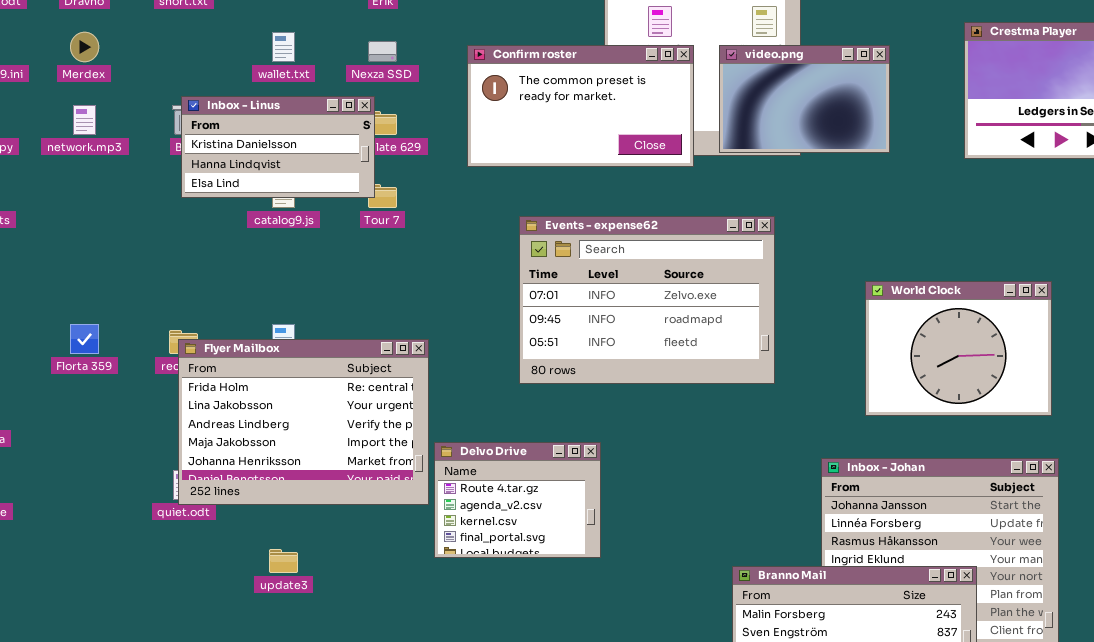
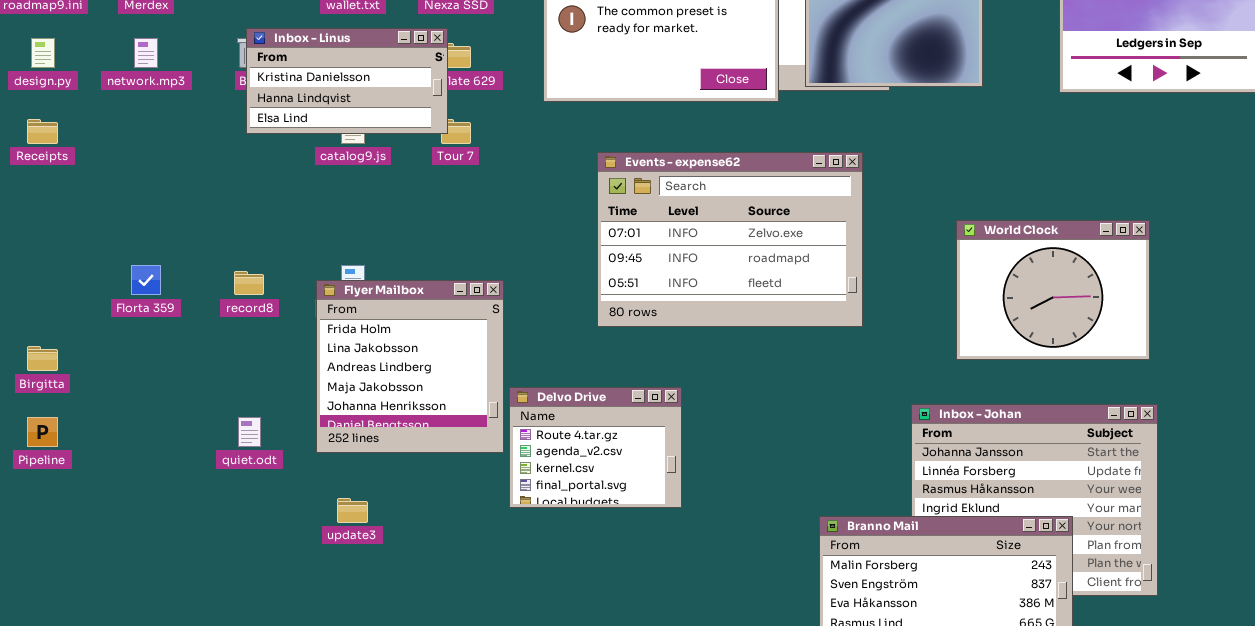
Flyer Mailbox: [178,339,429,505] -> [316,280,504,453], resized

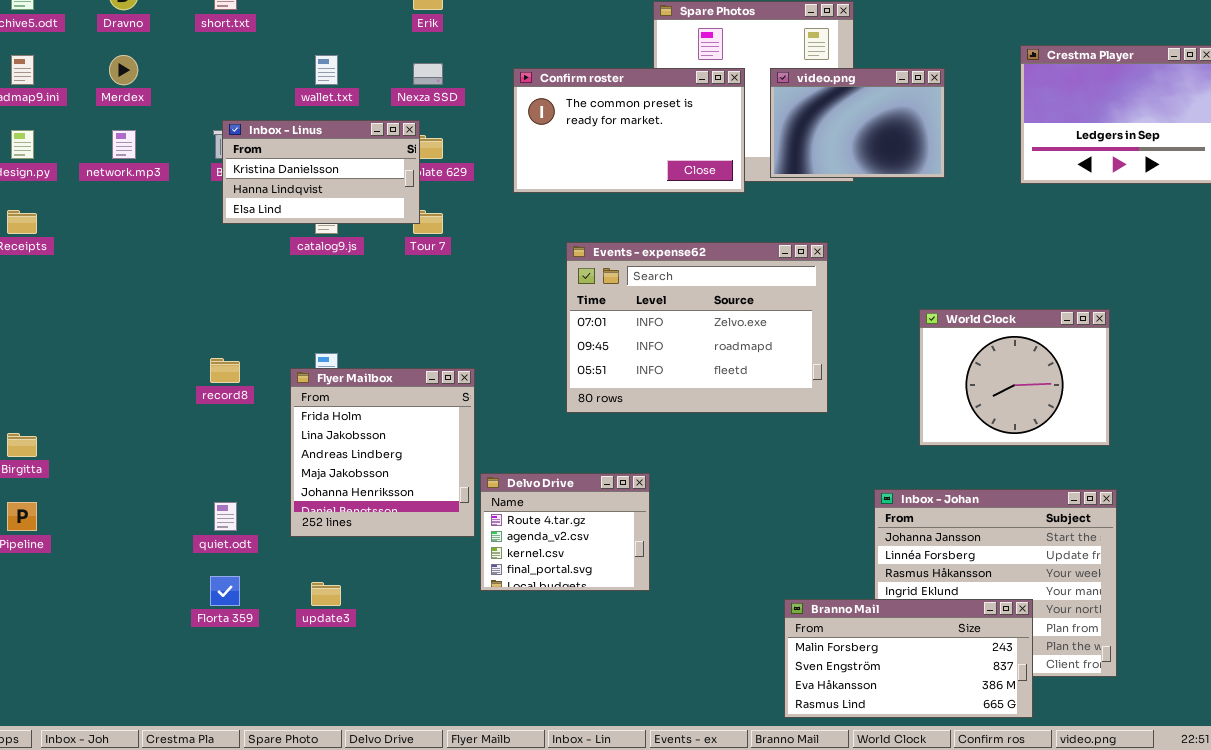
Florta 359: [131,265,161,295] -> [210,576,240,606], moved

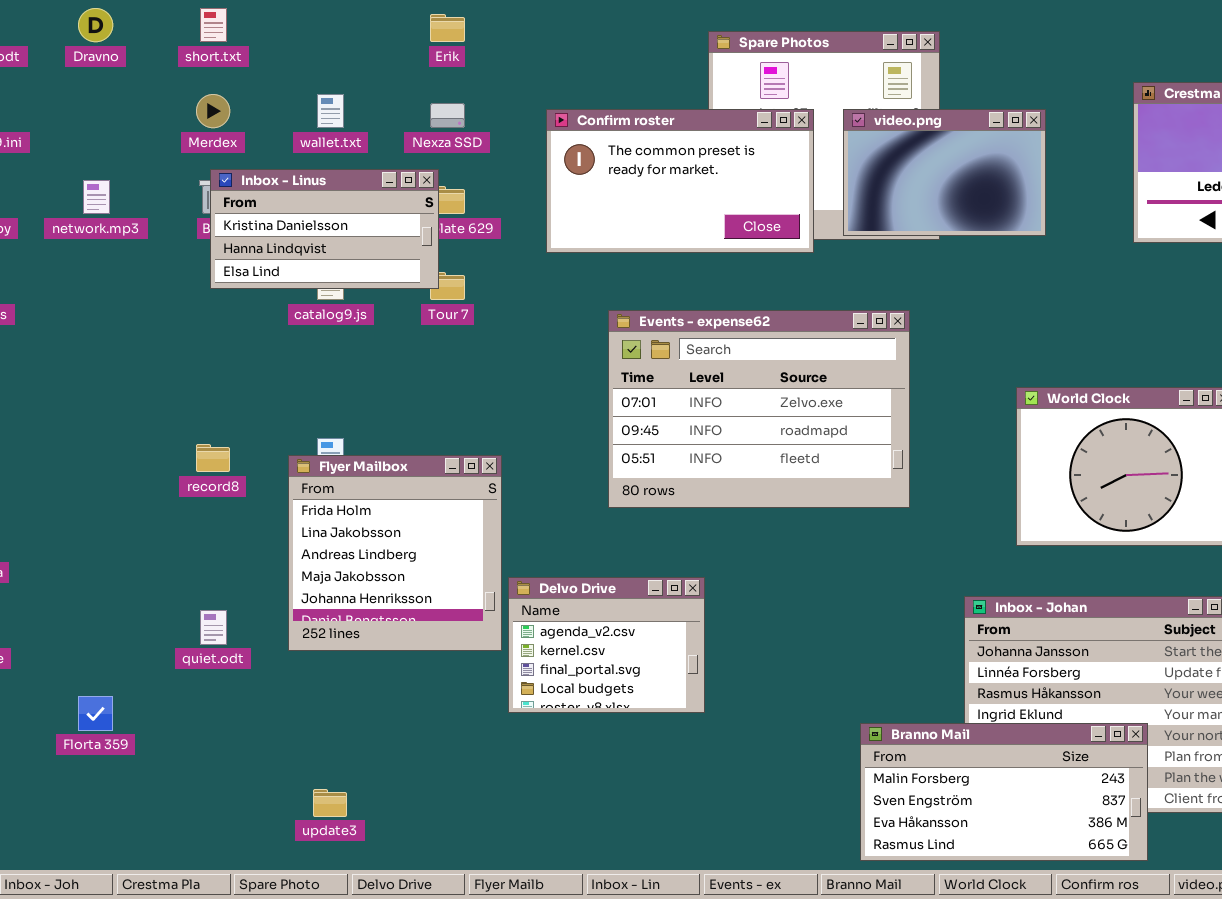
Merdex: [109,55,138,85] -> [196,94,230,128], moved
Delvo Drive: [480,473,650,591] -> [508,577,705,713], scrolled down 1 row
Florta 359: [210,576,240,606] -> [78,696,113,731], moved
update3: [311,582,341,606] -> [313,789,347,817], moved

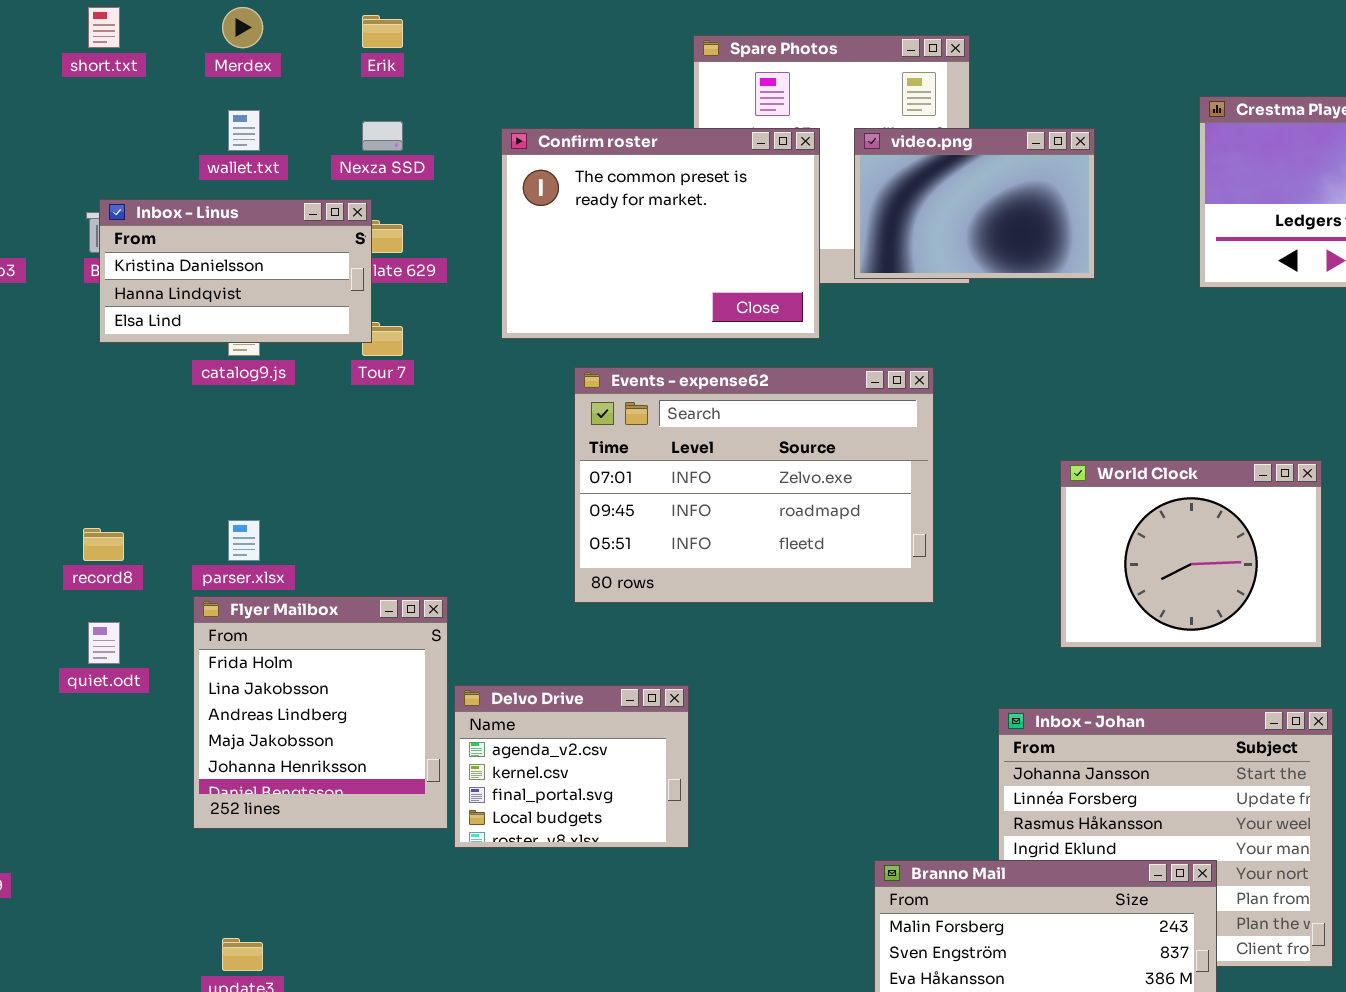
Merdex: [196,94,230,128] -> [222,7,263,48], moved
Confirm roster: [546,109,814,253] -> [501,128,820,339], resized
Flyer Mailbox: [288,455,502,651] -> [193,596,448,829], moved
quiet.odt: [200,610,227,645] -> [88,622,120,664], moved

